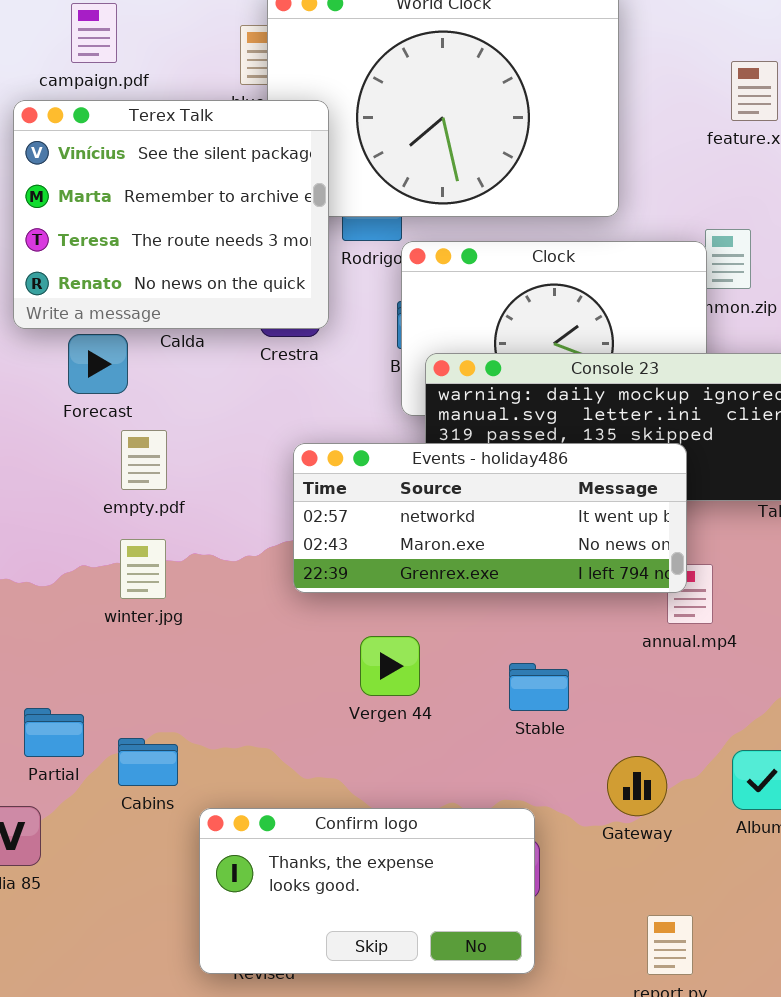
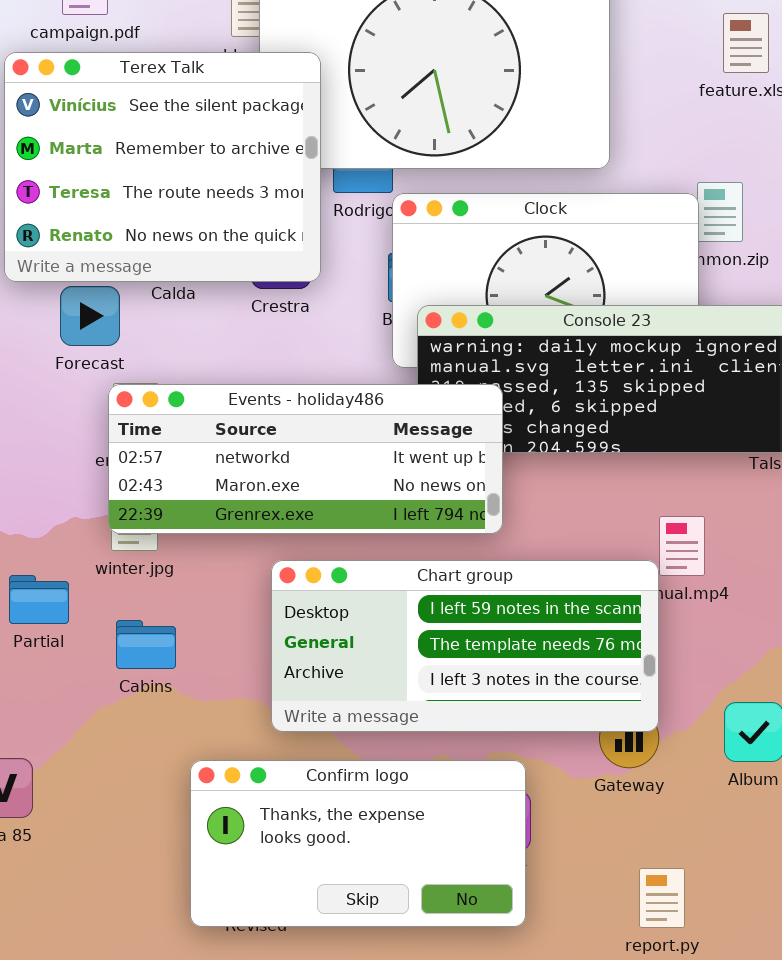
Events - holiday486: [293,443,687,593] -> [108,384,503,534], moved
Chart group: none -> [271,560,659,732], opened
Partial: [24,708,84,757] -> [9,575,69,624], moved
Cabins: [118,738,178,786] -> [116,620,176,669], moved

